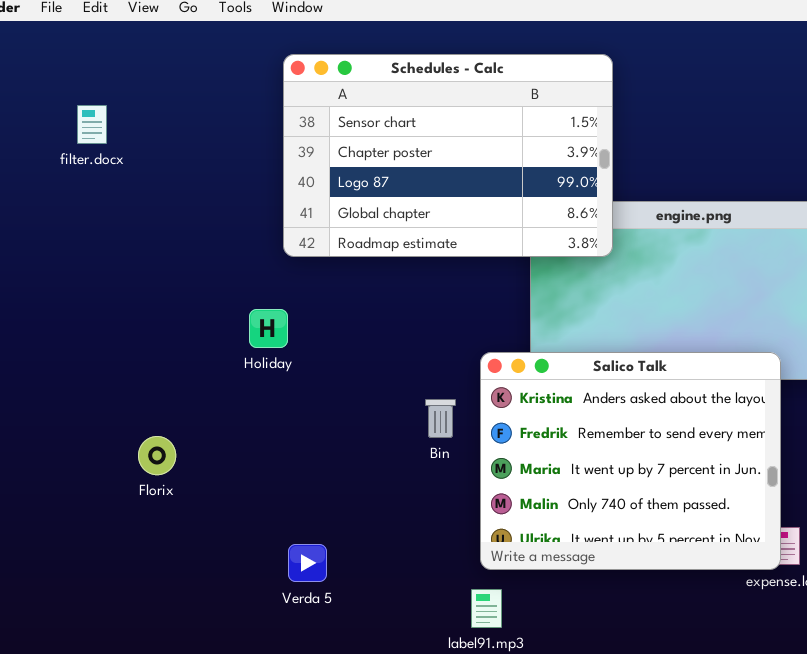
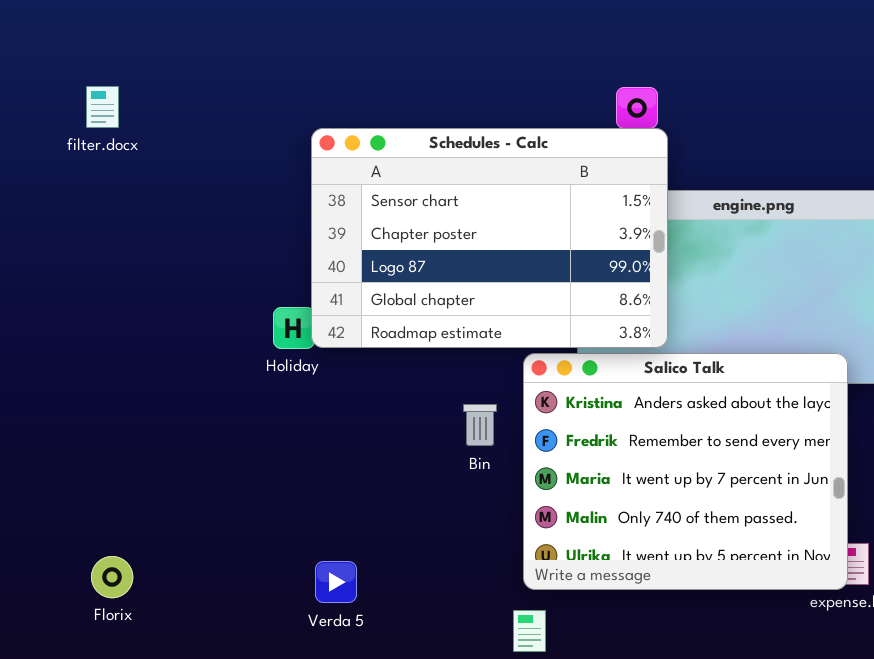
Schedules - Calc: [283,54,613,257] -> [311,128,668,348], moved
Florix: [138,436,176,475] -> [91,556,133,598], moved

